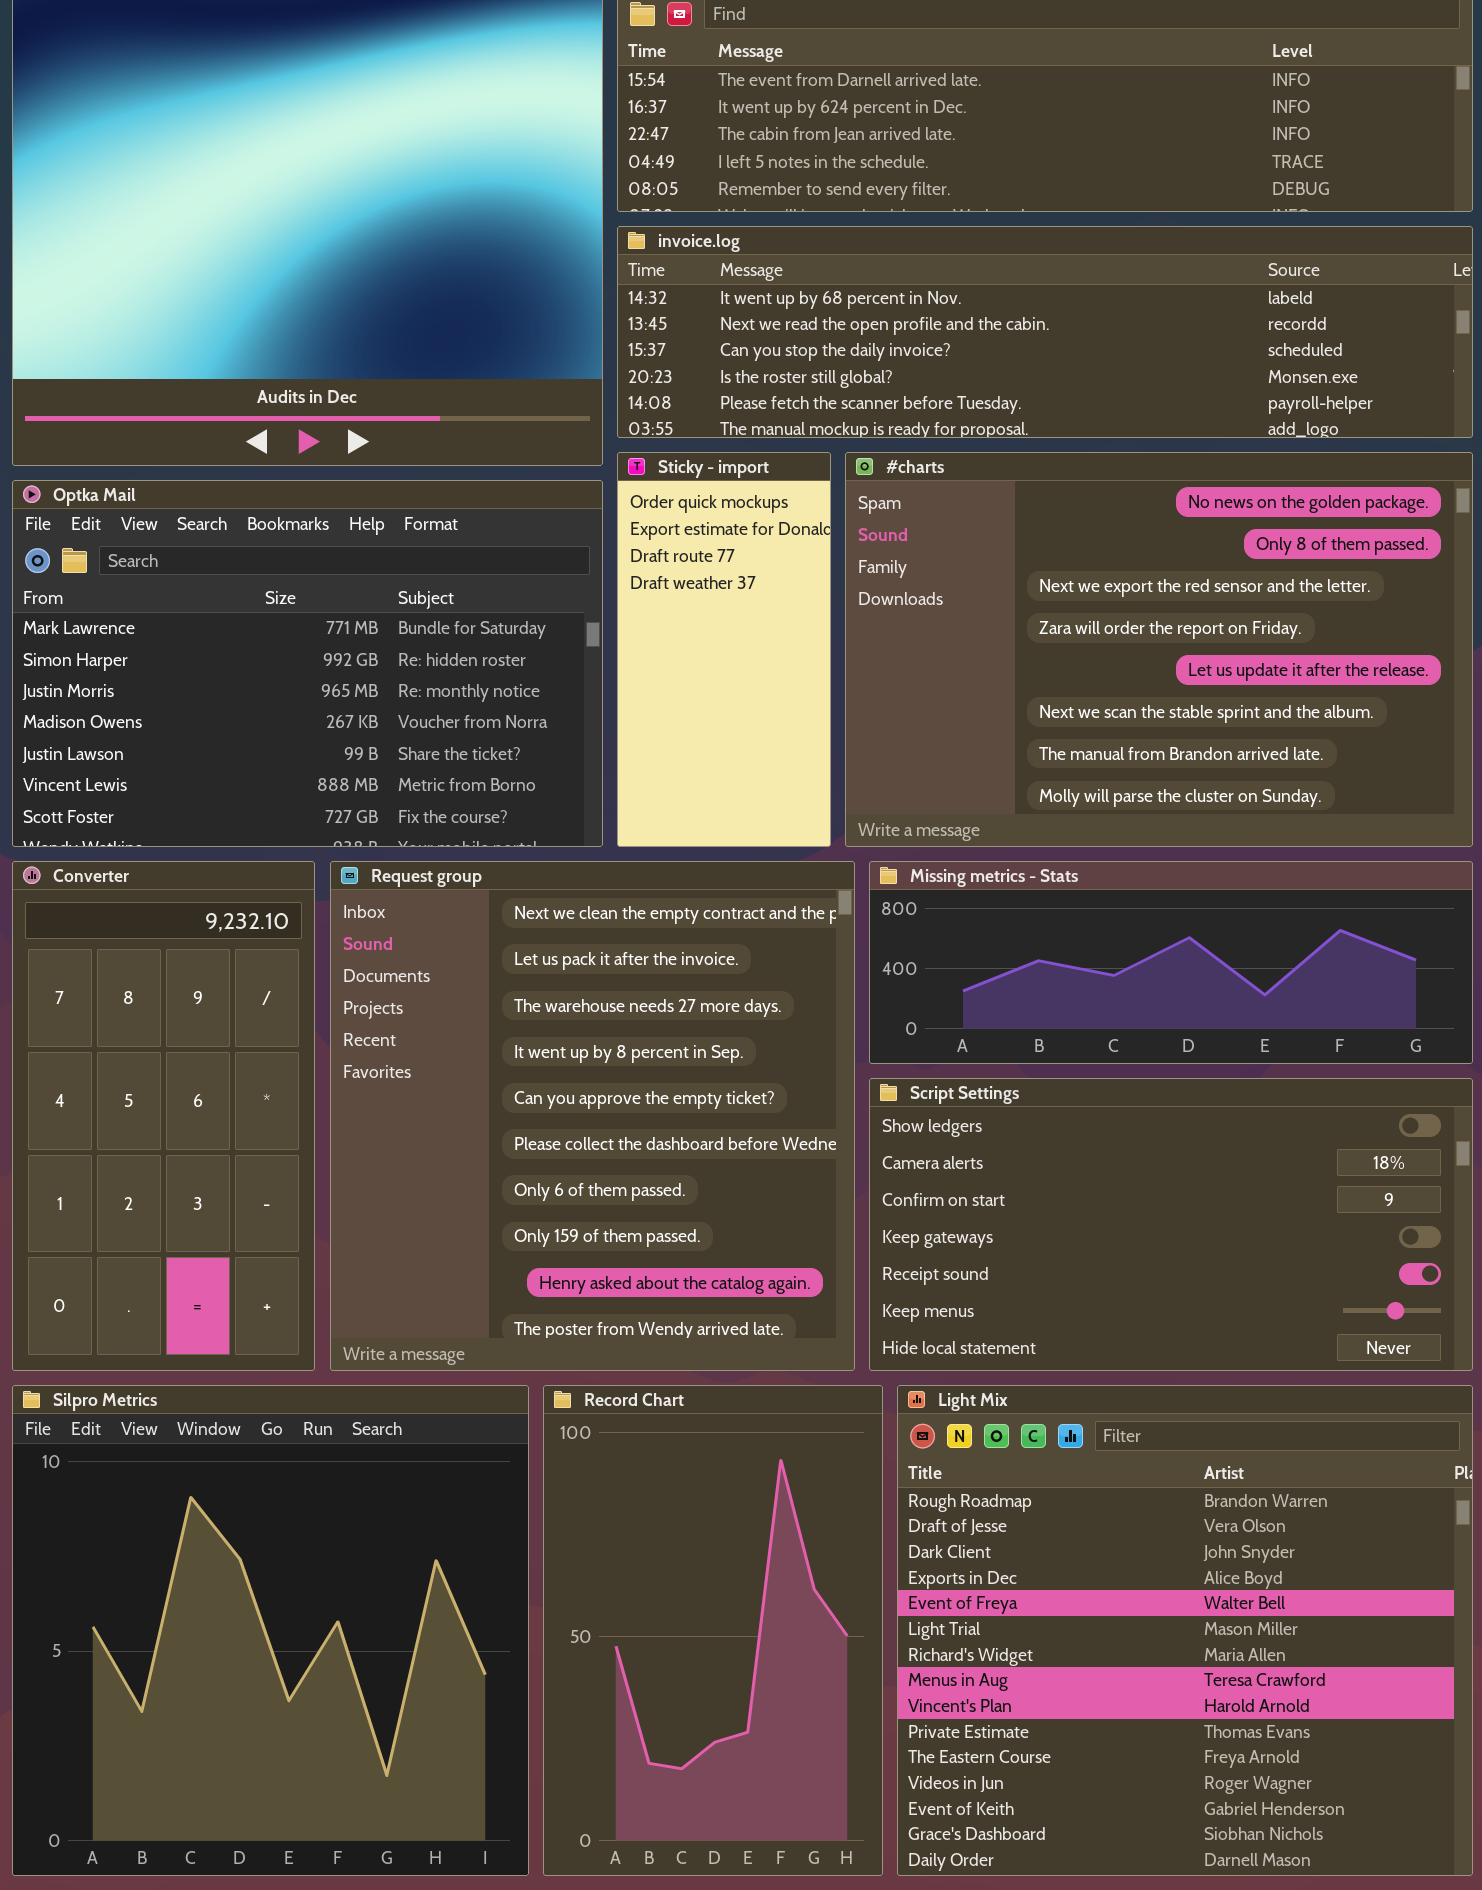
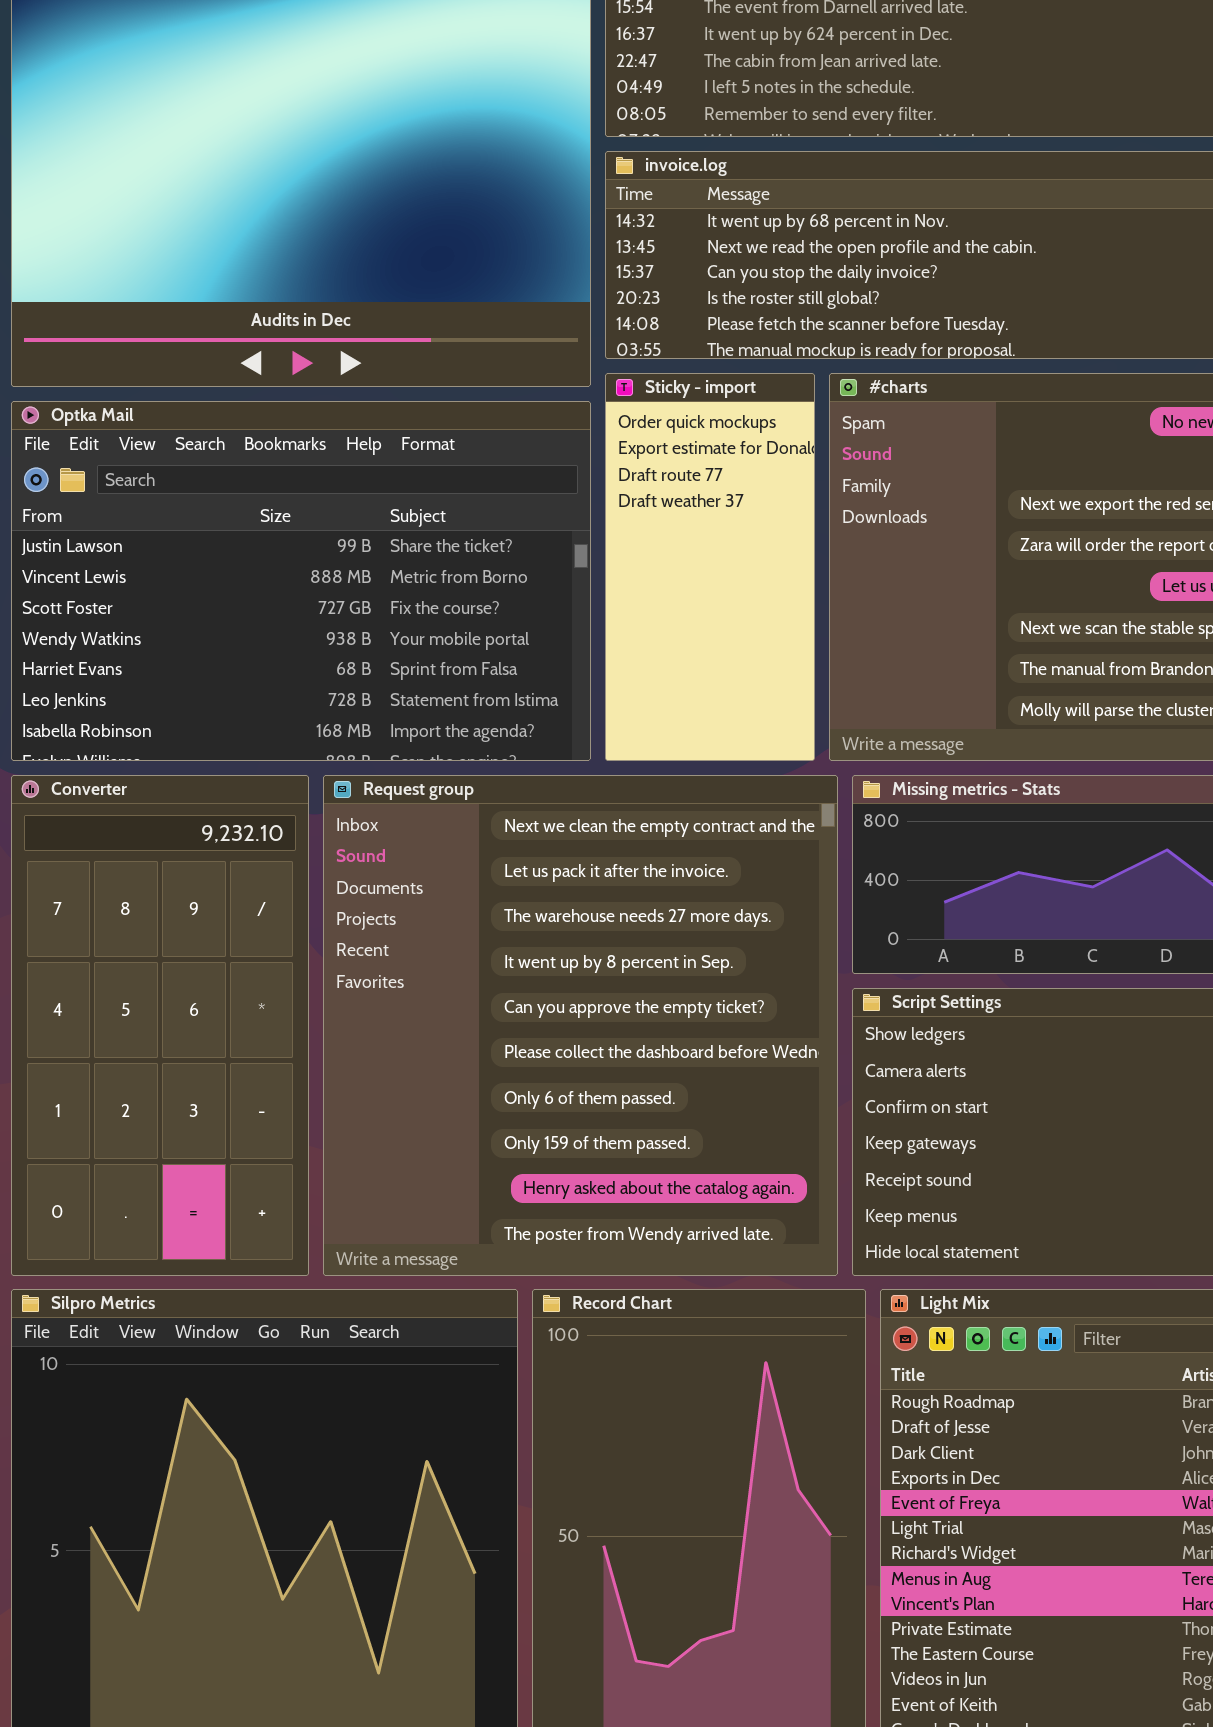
Optka Mail: [12,480,603,847] -> [11,401,591,761], scrolled down 4 rows

